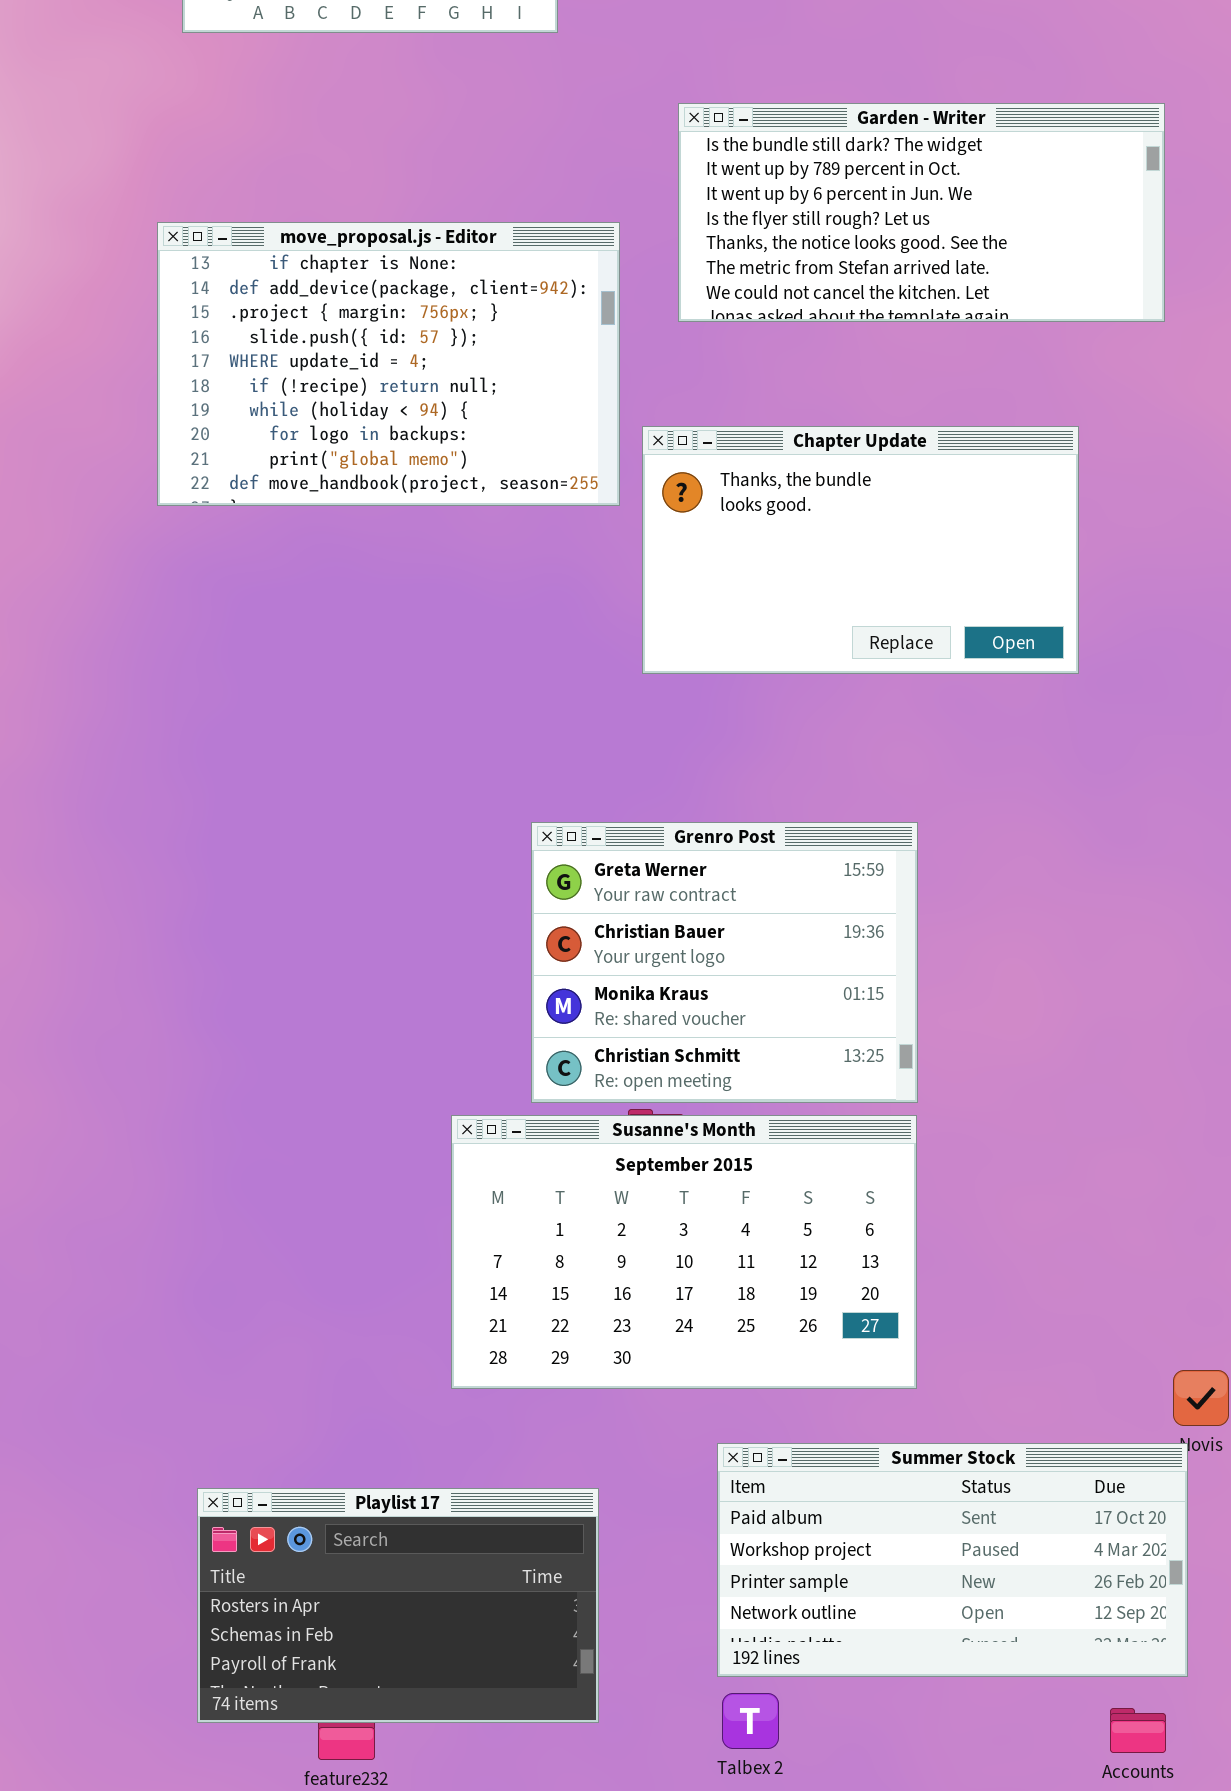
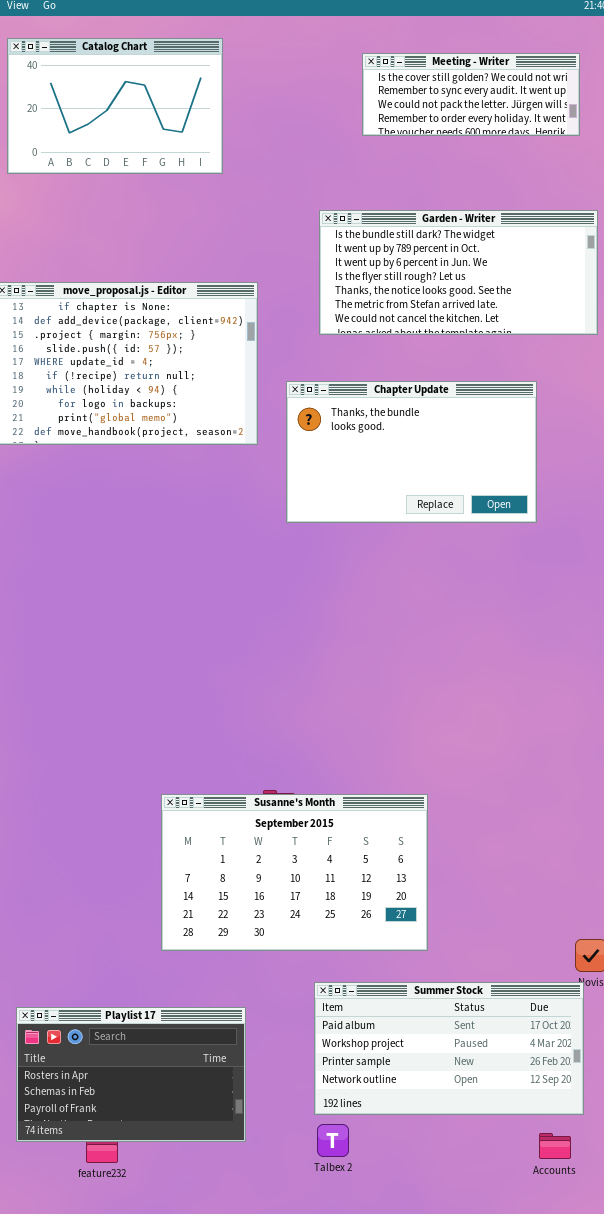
Garden - Writer: [678,103,1165,322] -> [319,210,598,335], moved
Chapter Update: [642,426,1079,674] -> [286,381,537,523], moved
Grenro Post: [531,822,918,1103] -> none, closed

